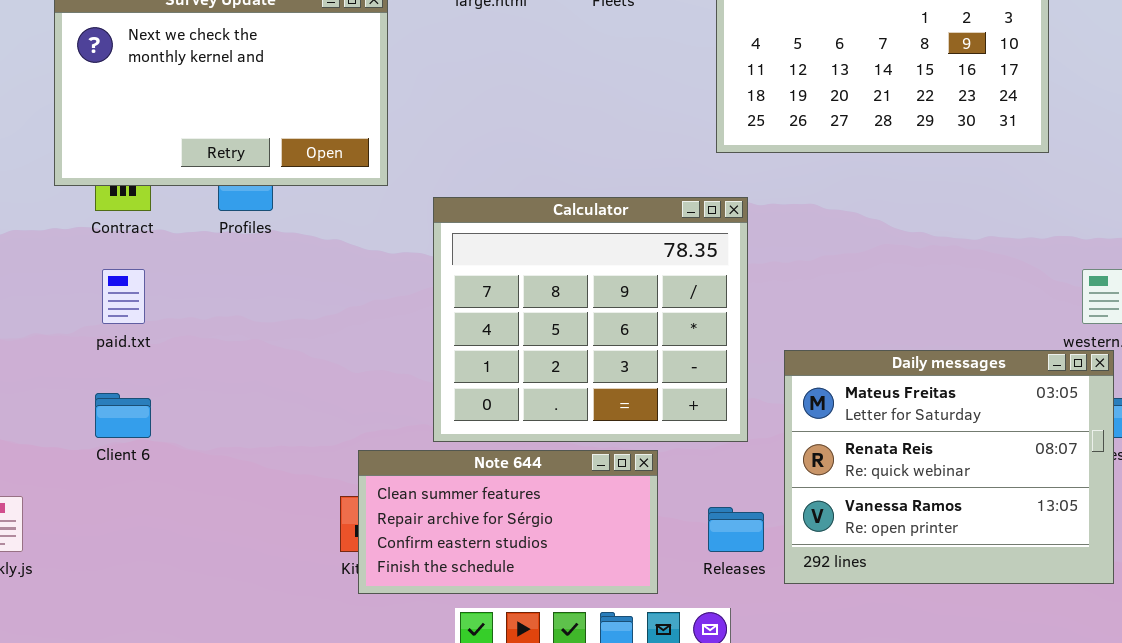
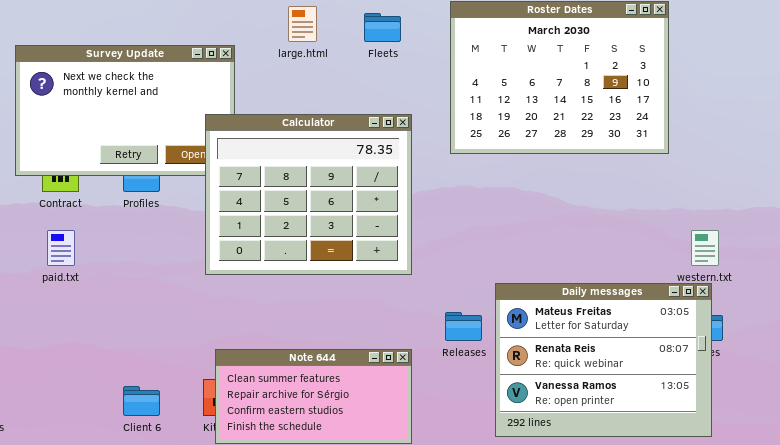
Calculator: [433,197,748,442] -> [205,114,412,275], moved
Client 6: [95,393,151,438] -> [123,386,160,416], moved
Releases: [708,507,764,552] -> [445,312,482,341], moved

